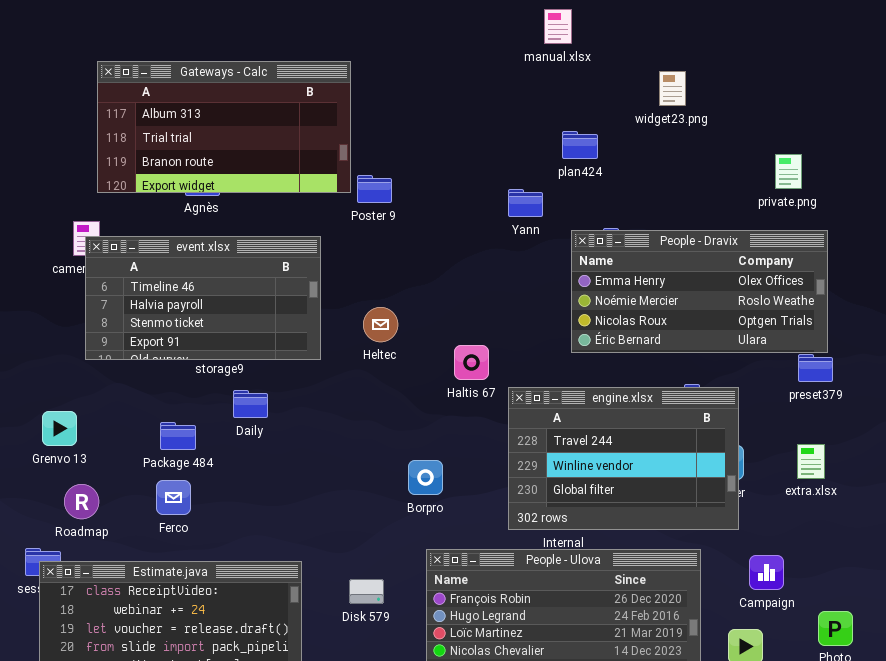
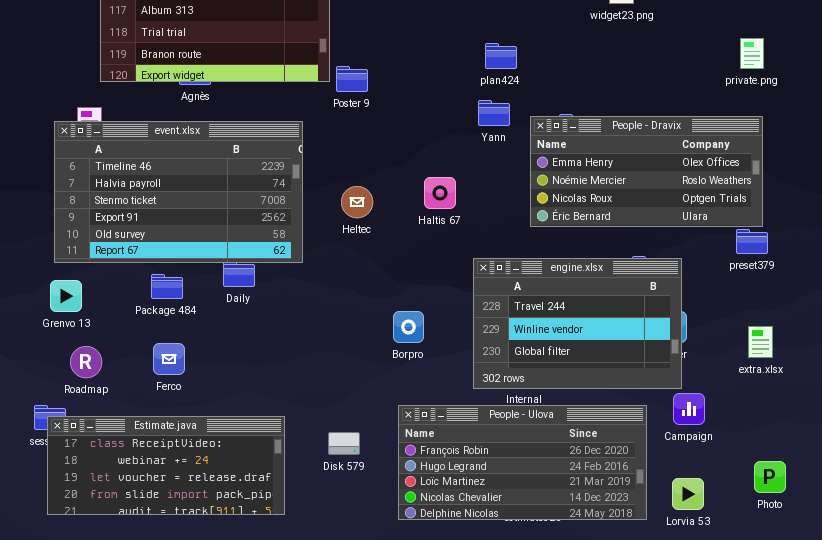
plan424: [562,131,598,159] -> [485,43,517,69], moved
private.png: [775,154,802,189] -> [740,38,764,69], moved
Yann: [508,189,543,217] -> [478,100,510,126], moved
event.xlsx: [85,236,321,360] -> [54,121,303,263], resized
Haltis 67: [454,345,489,380] -> [424,177,456,209], moved
Package 484: [160,422,196,450] -> [151,274,183,299], moved
extra.xlsx: [797,444,825,479] -> [748,326,773,358], moved
Borpro: [408,460,443,495] -> [393,311,424,343], moved
Campaign: [749,555,784,590] -> [673,393,705,425], moved

